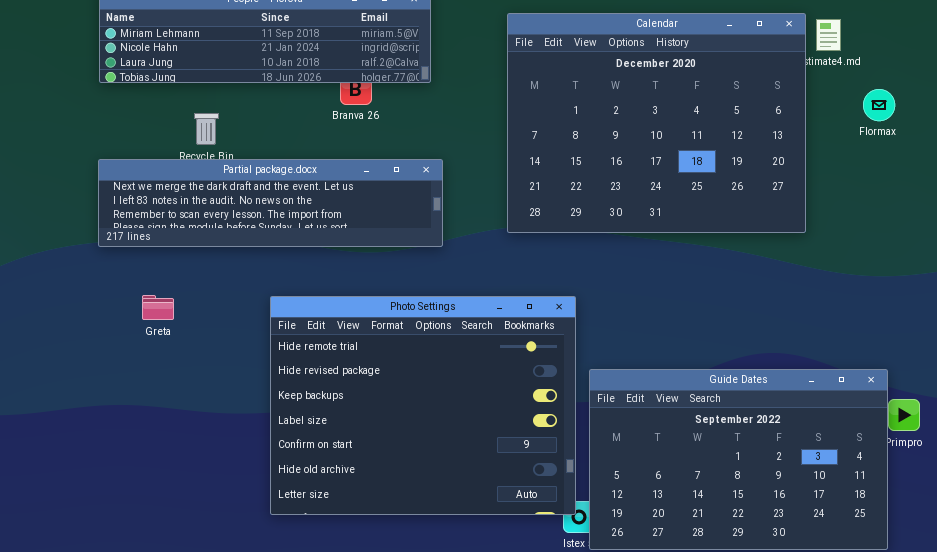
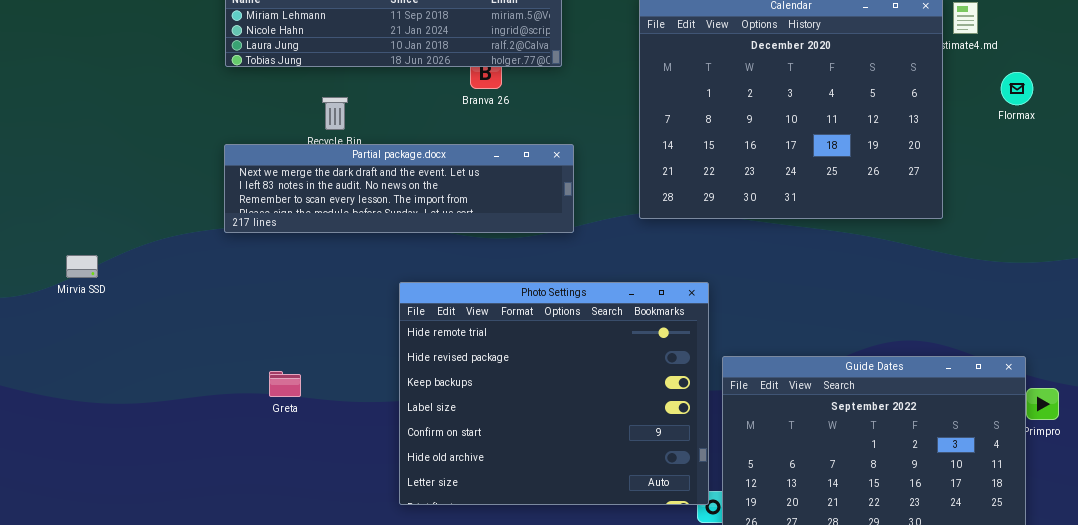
Greta: [142,295,174,320] -> [269,371,301,397], moved

